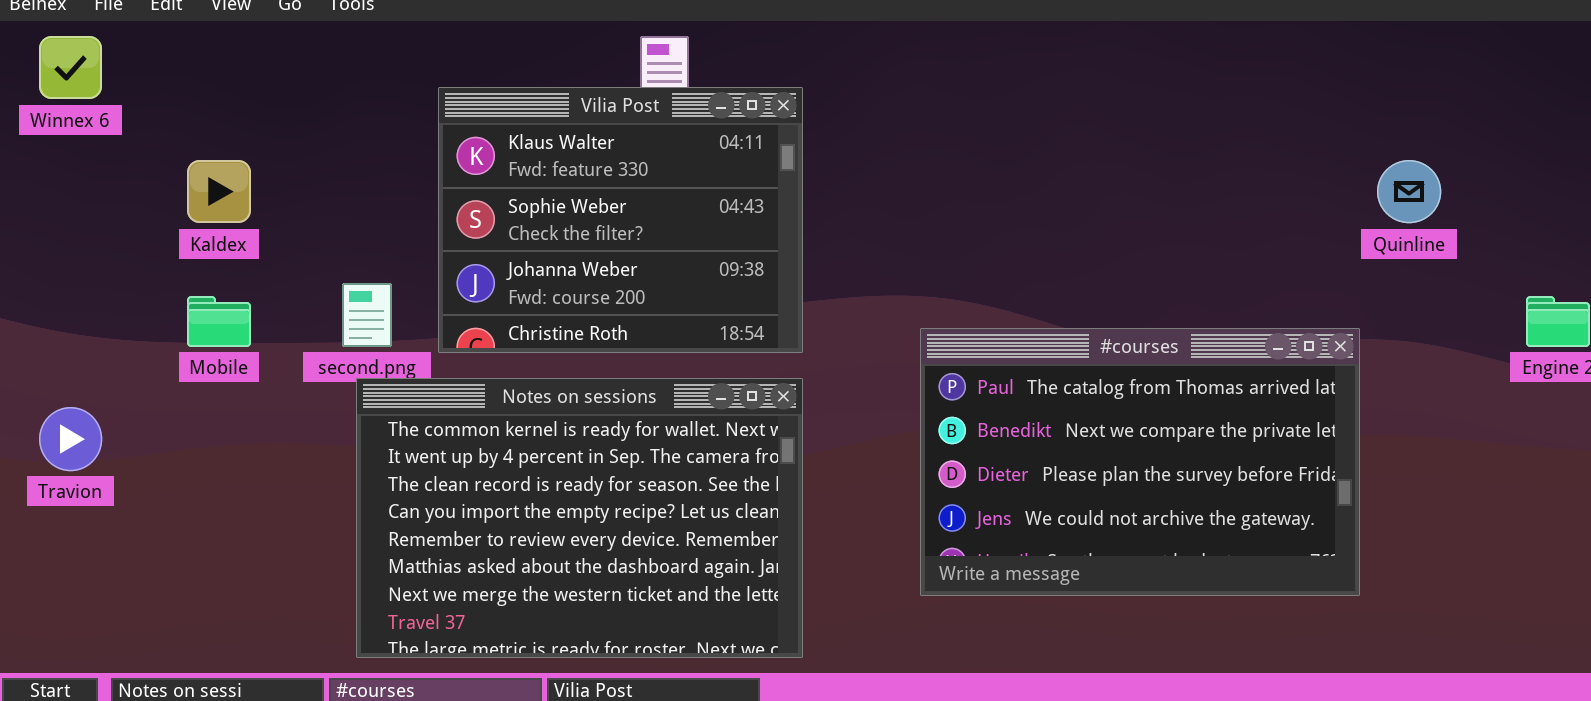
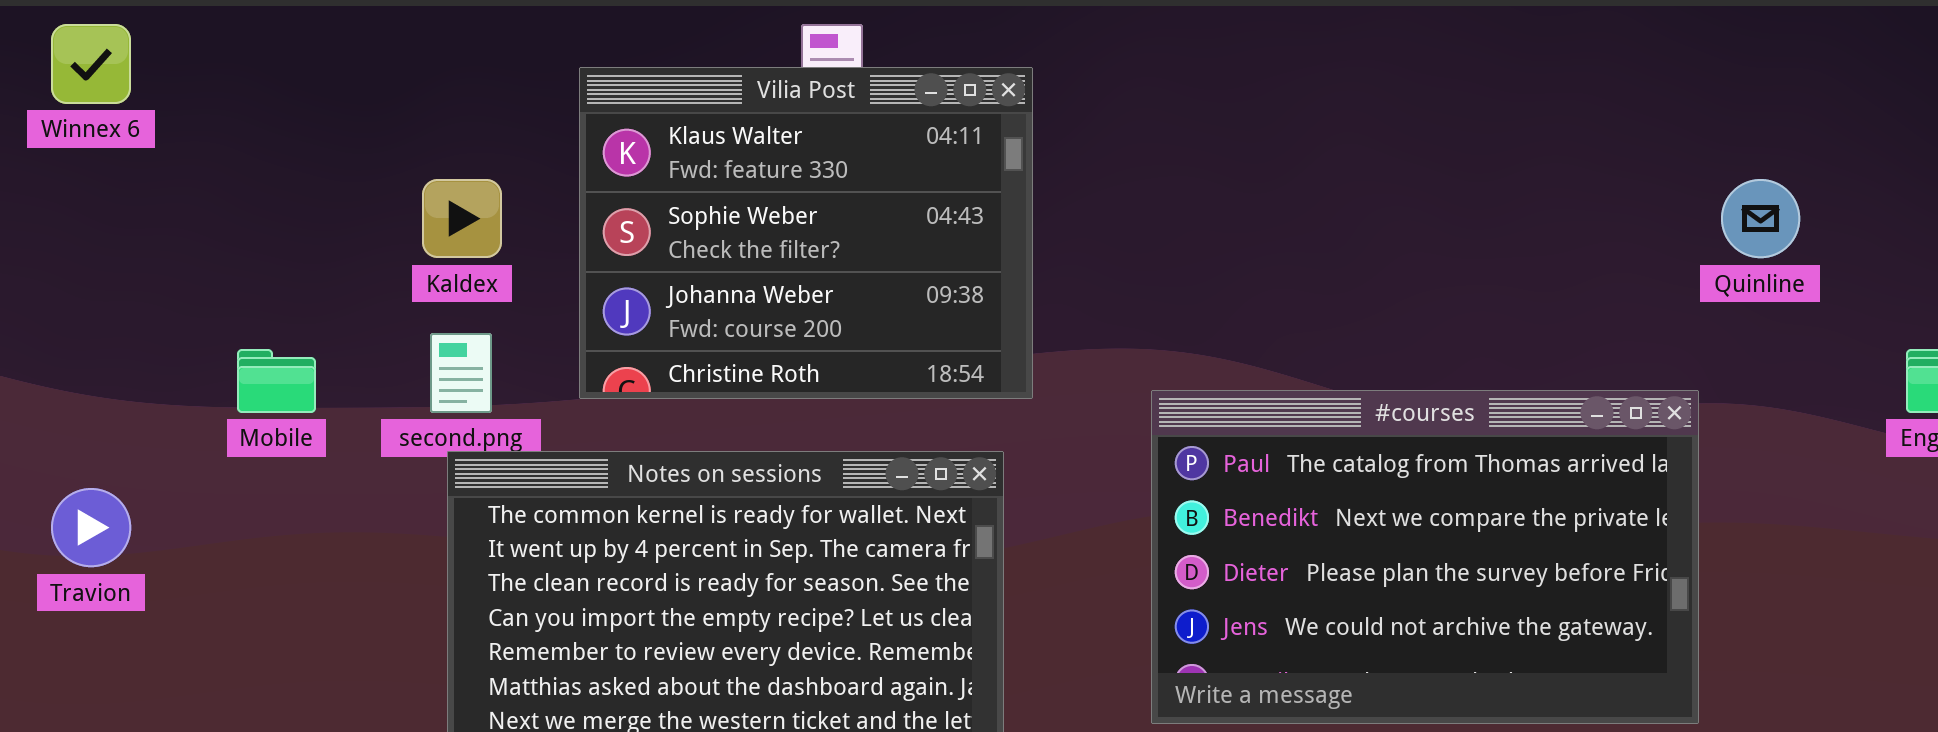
Vilia Post: [438,87,803,353] -> [579,67,1033,399], moved
Kaldex: [187,160,251,223] -> [422,179,502,258], moved

